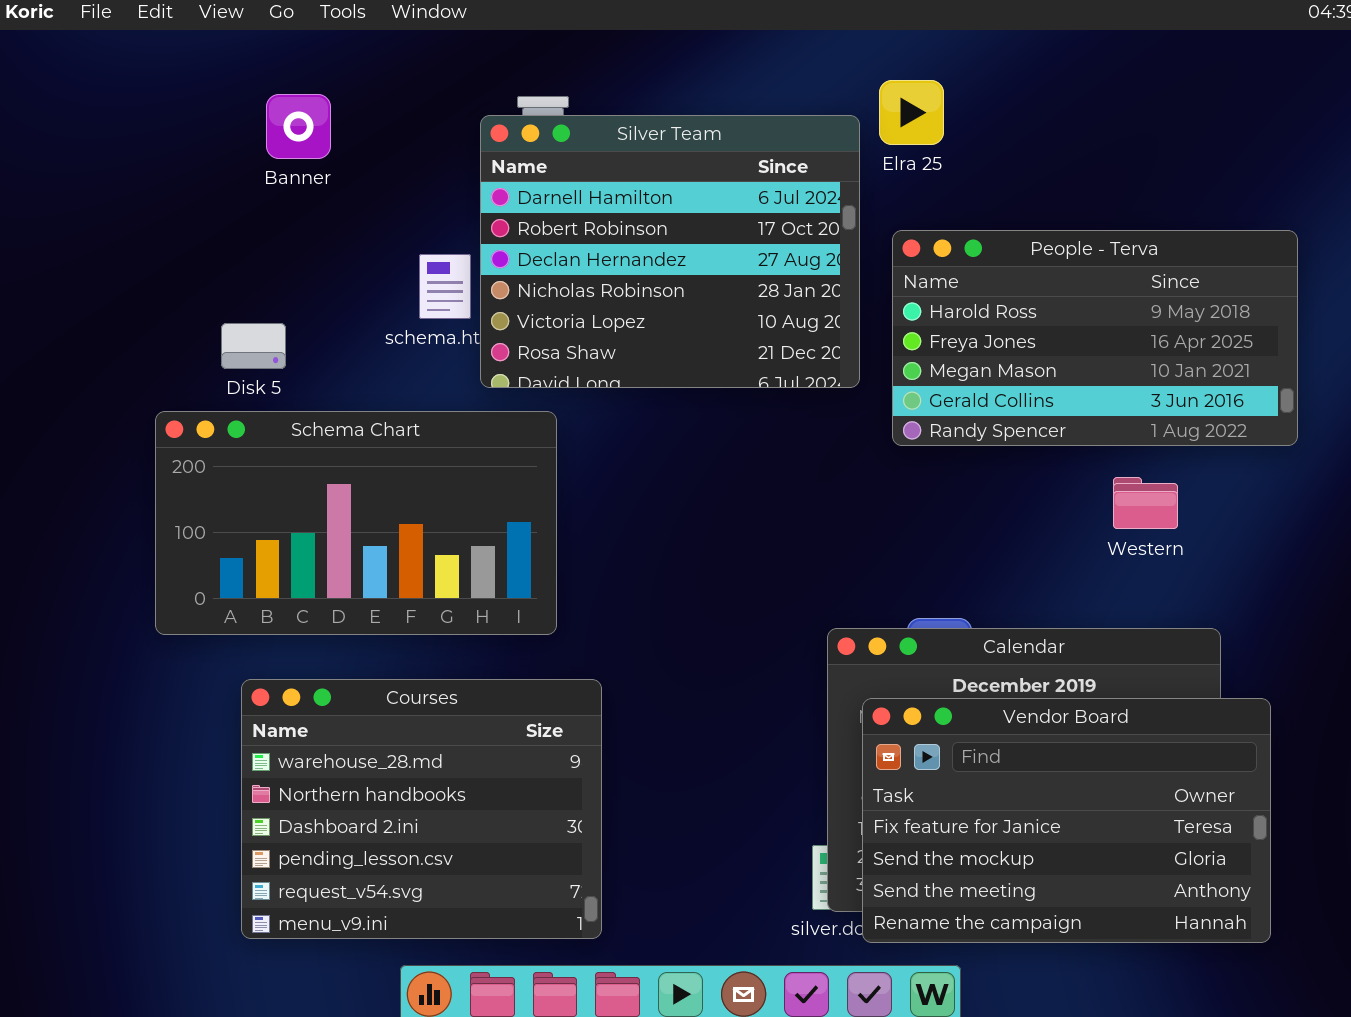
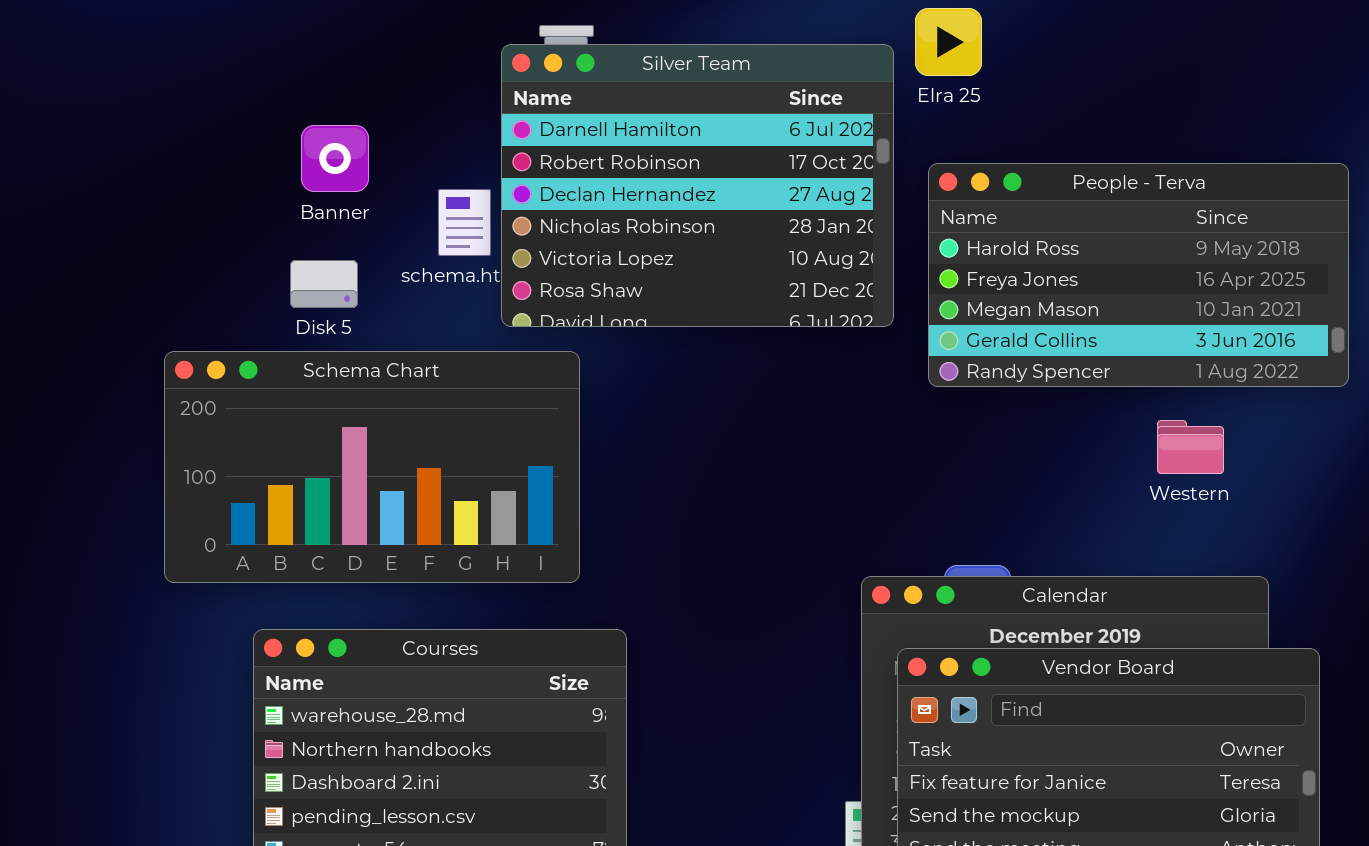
Banner: [266,94,331,159] -> [301,125,369,192], moved
Disk 5: [221,323,286,369] -> [290,260,358,308], moved

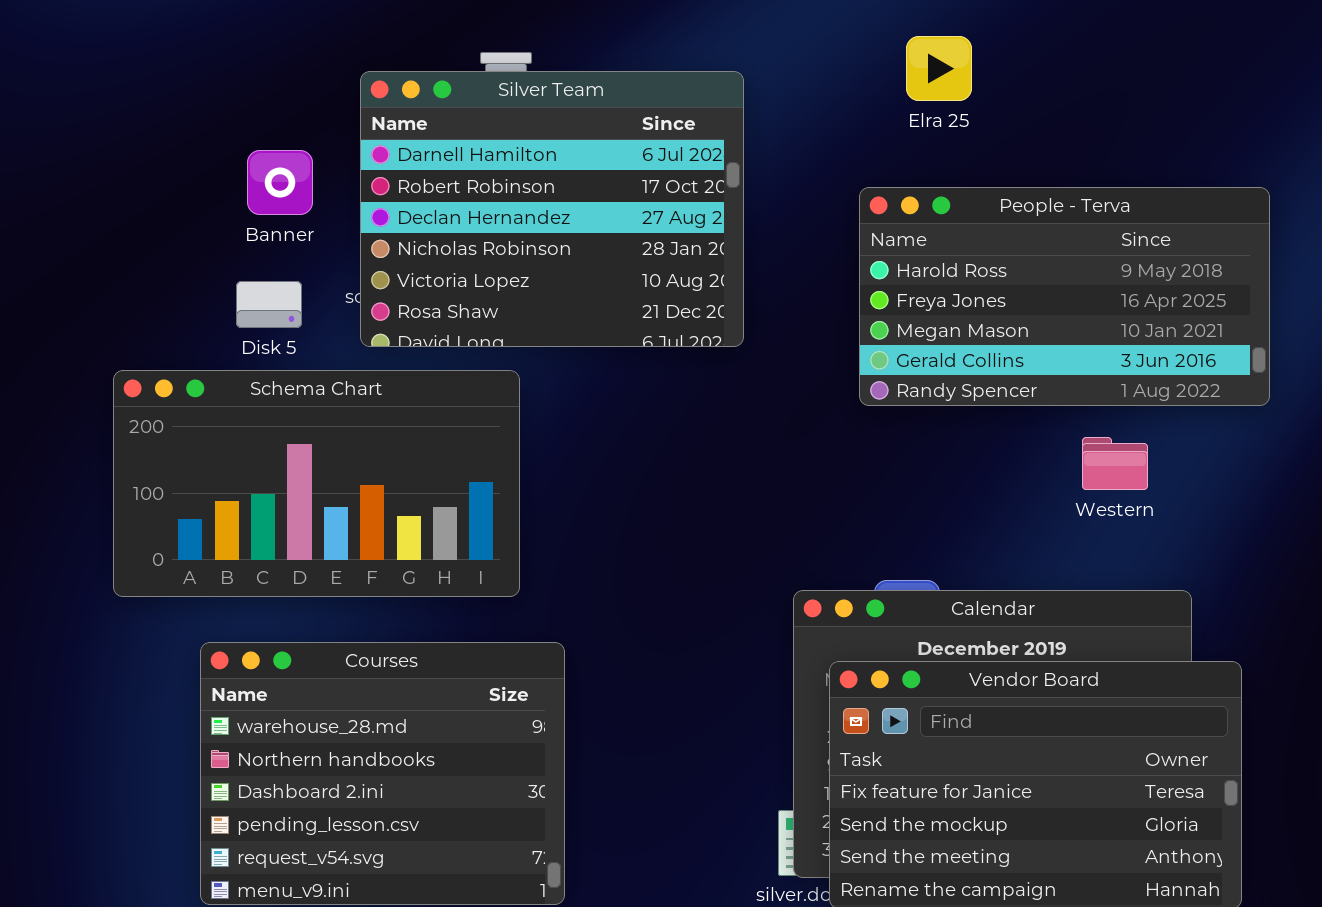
Elra 25: [915,8,982,76] -> [906,36,972,101], moved
Silver Team: [501,44,894,327] -> [360,71,744,347], moved

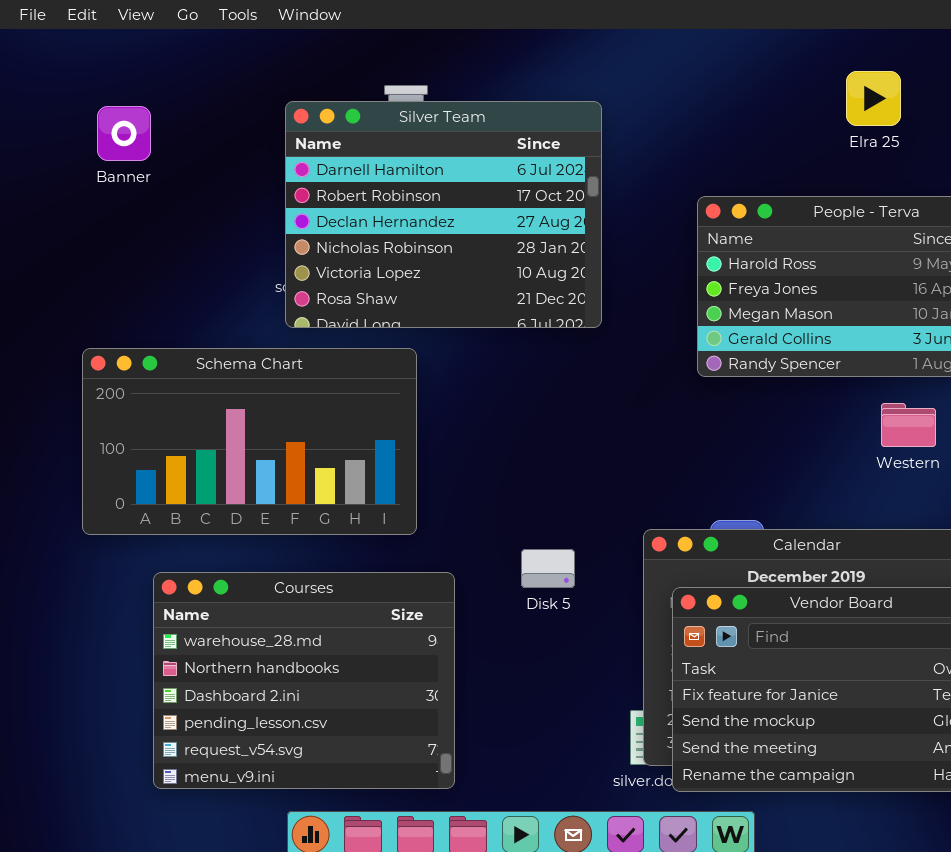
Elra 25: [906,36,972,101] -> [846,71,901,126], moved
Banner: [247,150,313,215] -> [97,106,151,161], moved
Disk 5: [236,281,302,328] -> [521,549,575,588], moved

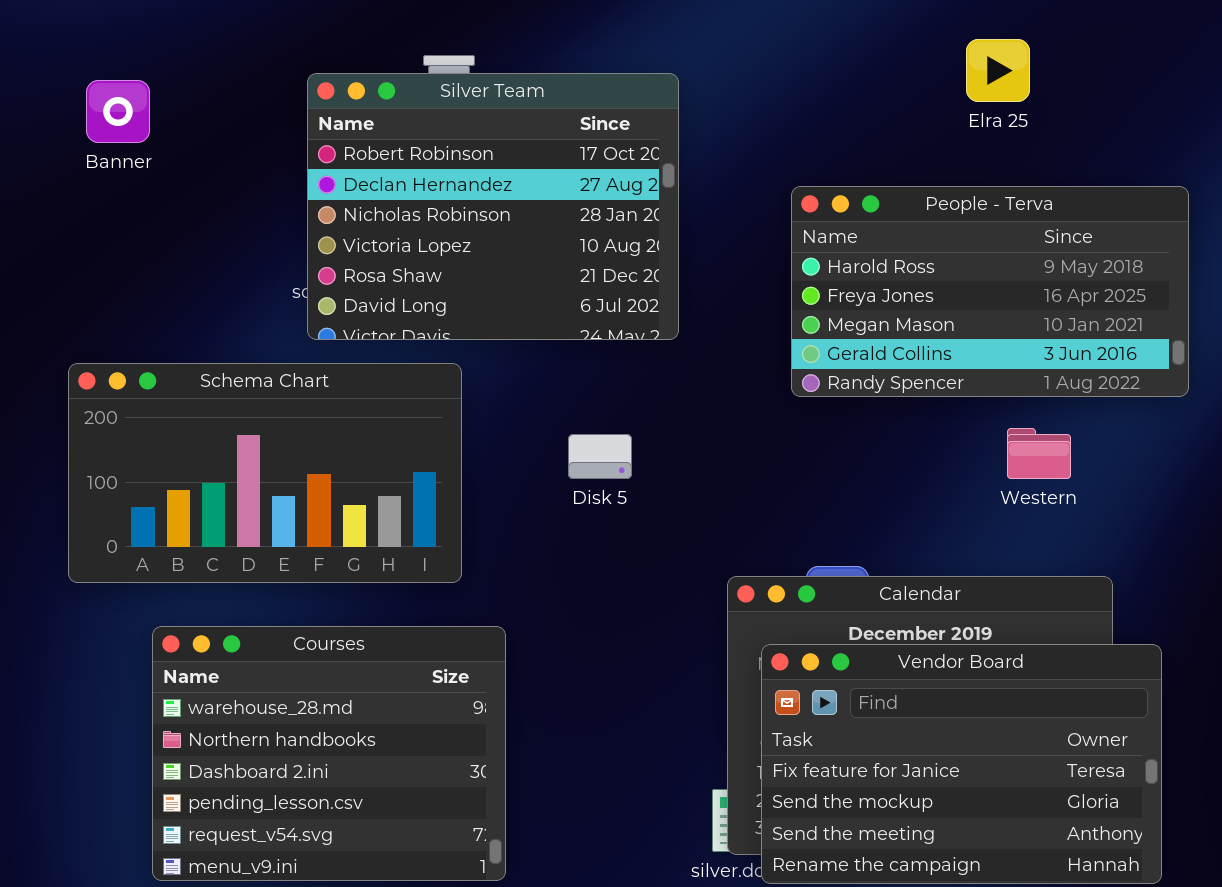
Silver Team: [285,101,602,328] -> [307,73,679,340], scrolled down 1 row
Disk 5: [521,549,575,588] -> [568,434,632,479], moved

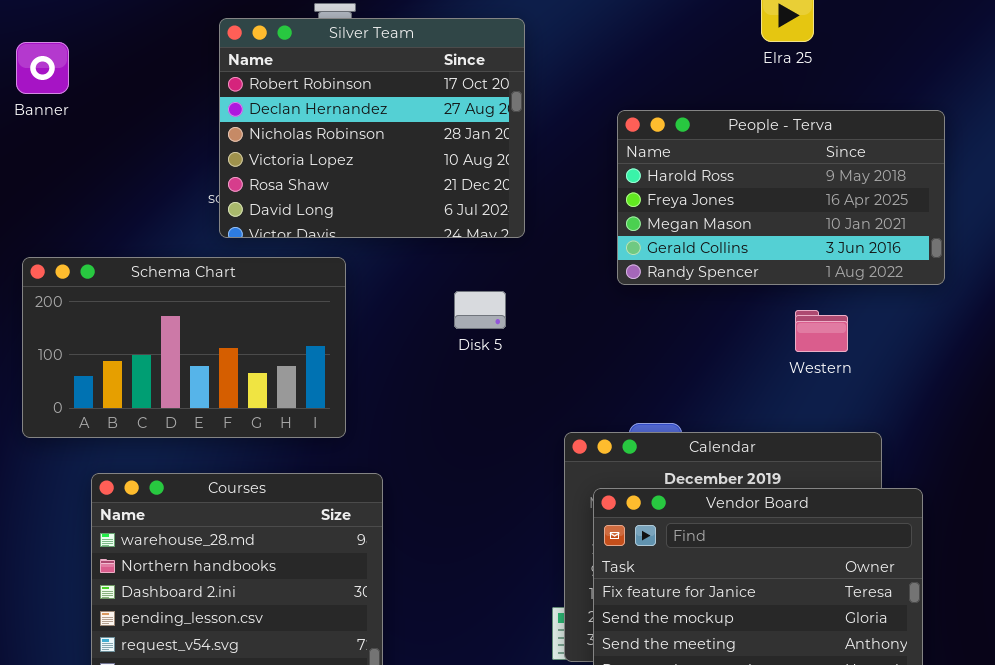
Banner: [86,80,150,143] -> [16,42,69,94], moved
Disk 5: [568,434,632,479] -> [454,291,506,329], moved

